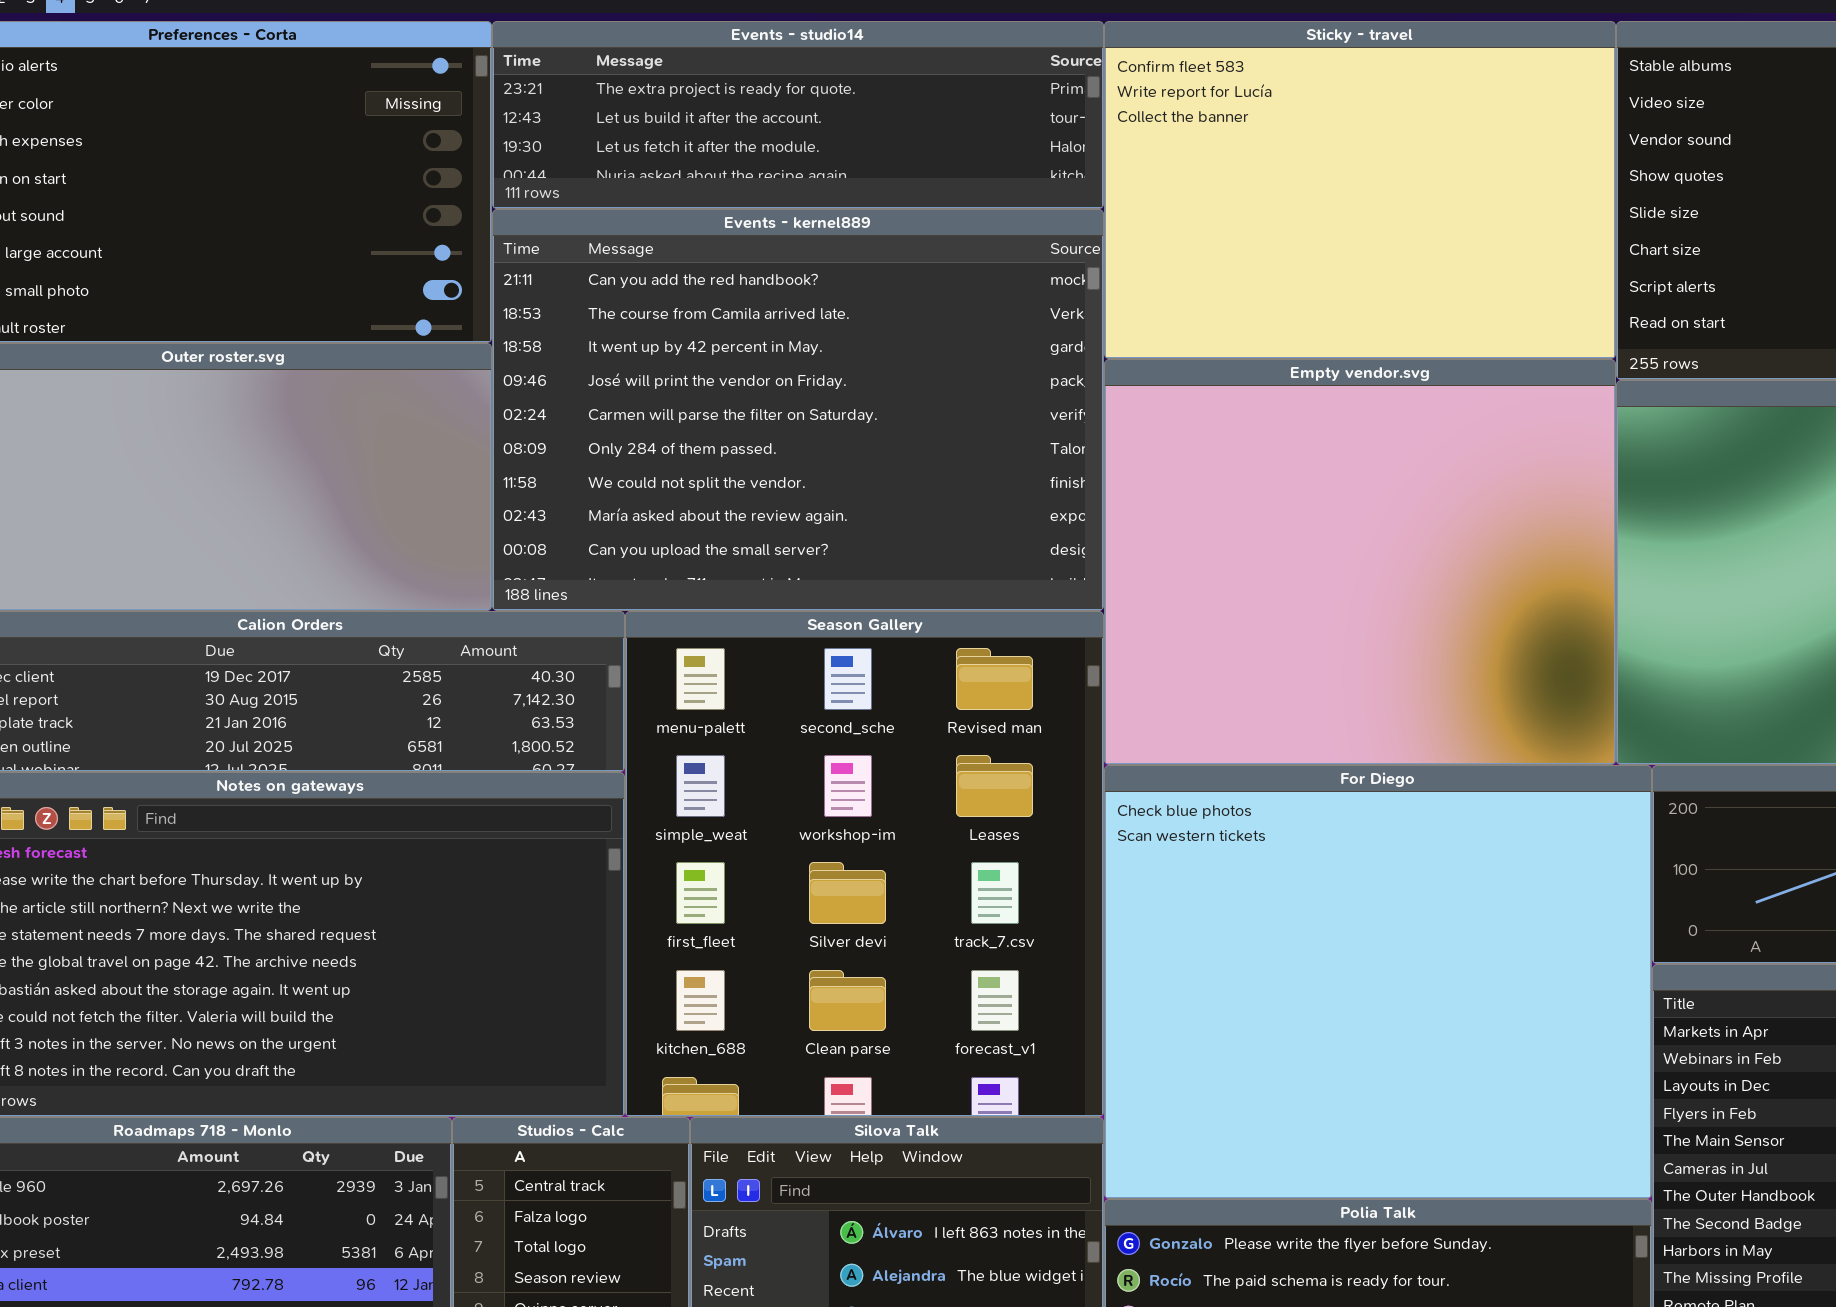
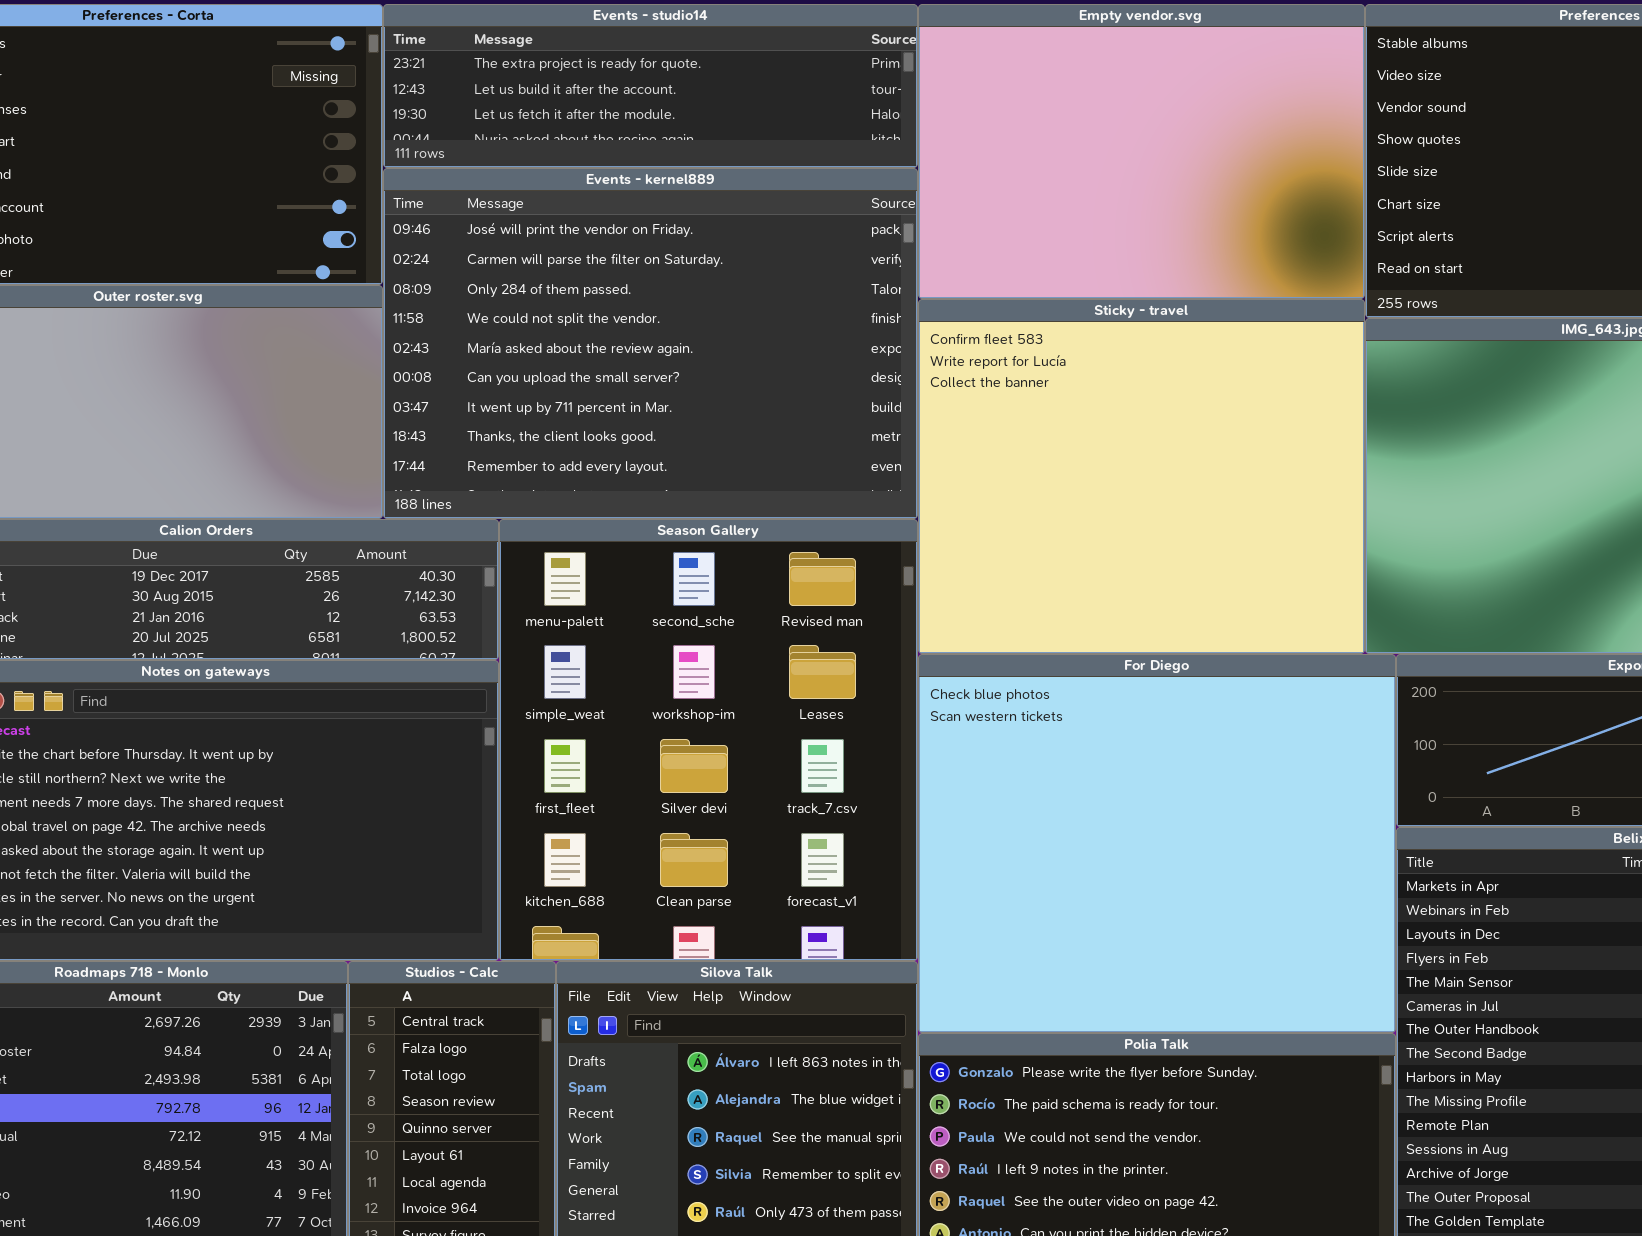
Sticky - travel: [1104,21,1616,359] -> [918,299,1365,654], moved, resized
Events - kernel889: [492,209,1104,611] -> [383,168,918,519], scrolled down 3 rows
Empty vendor.svg: [1104,359,1616,765] -> [918,4,1365,299], moved, resized

